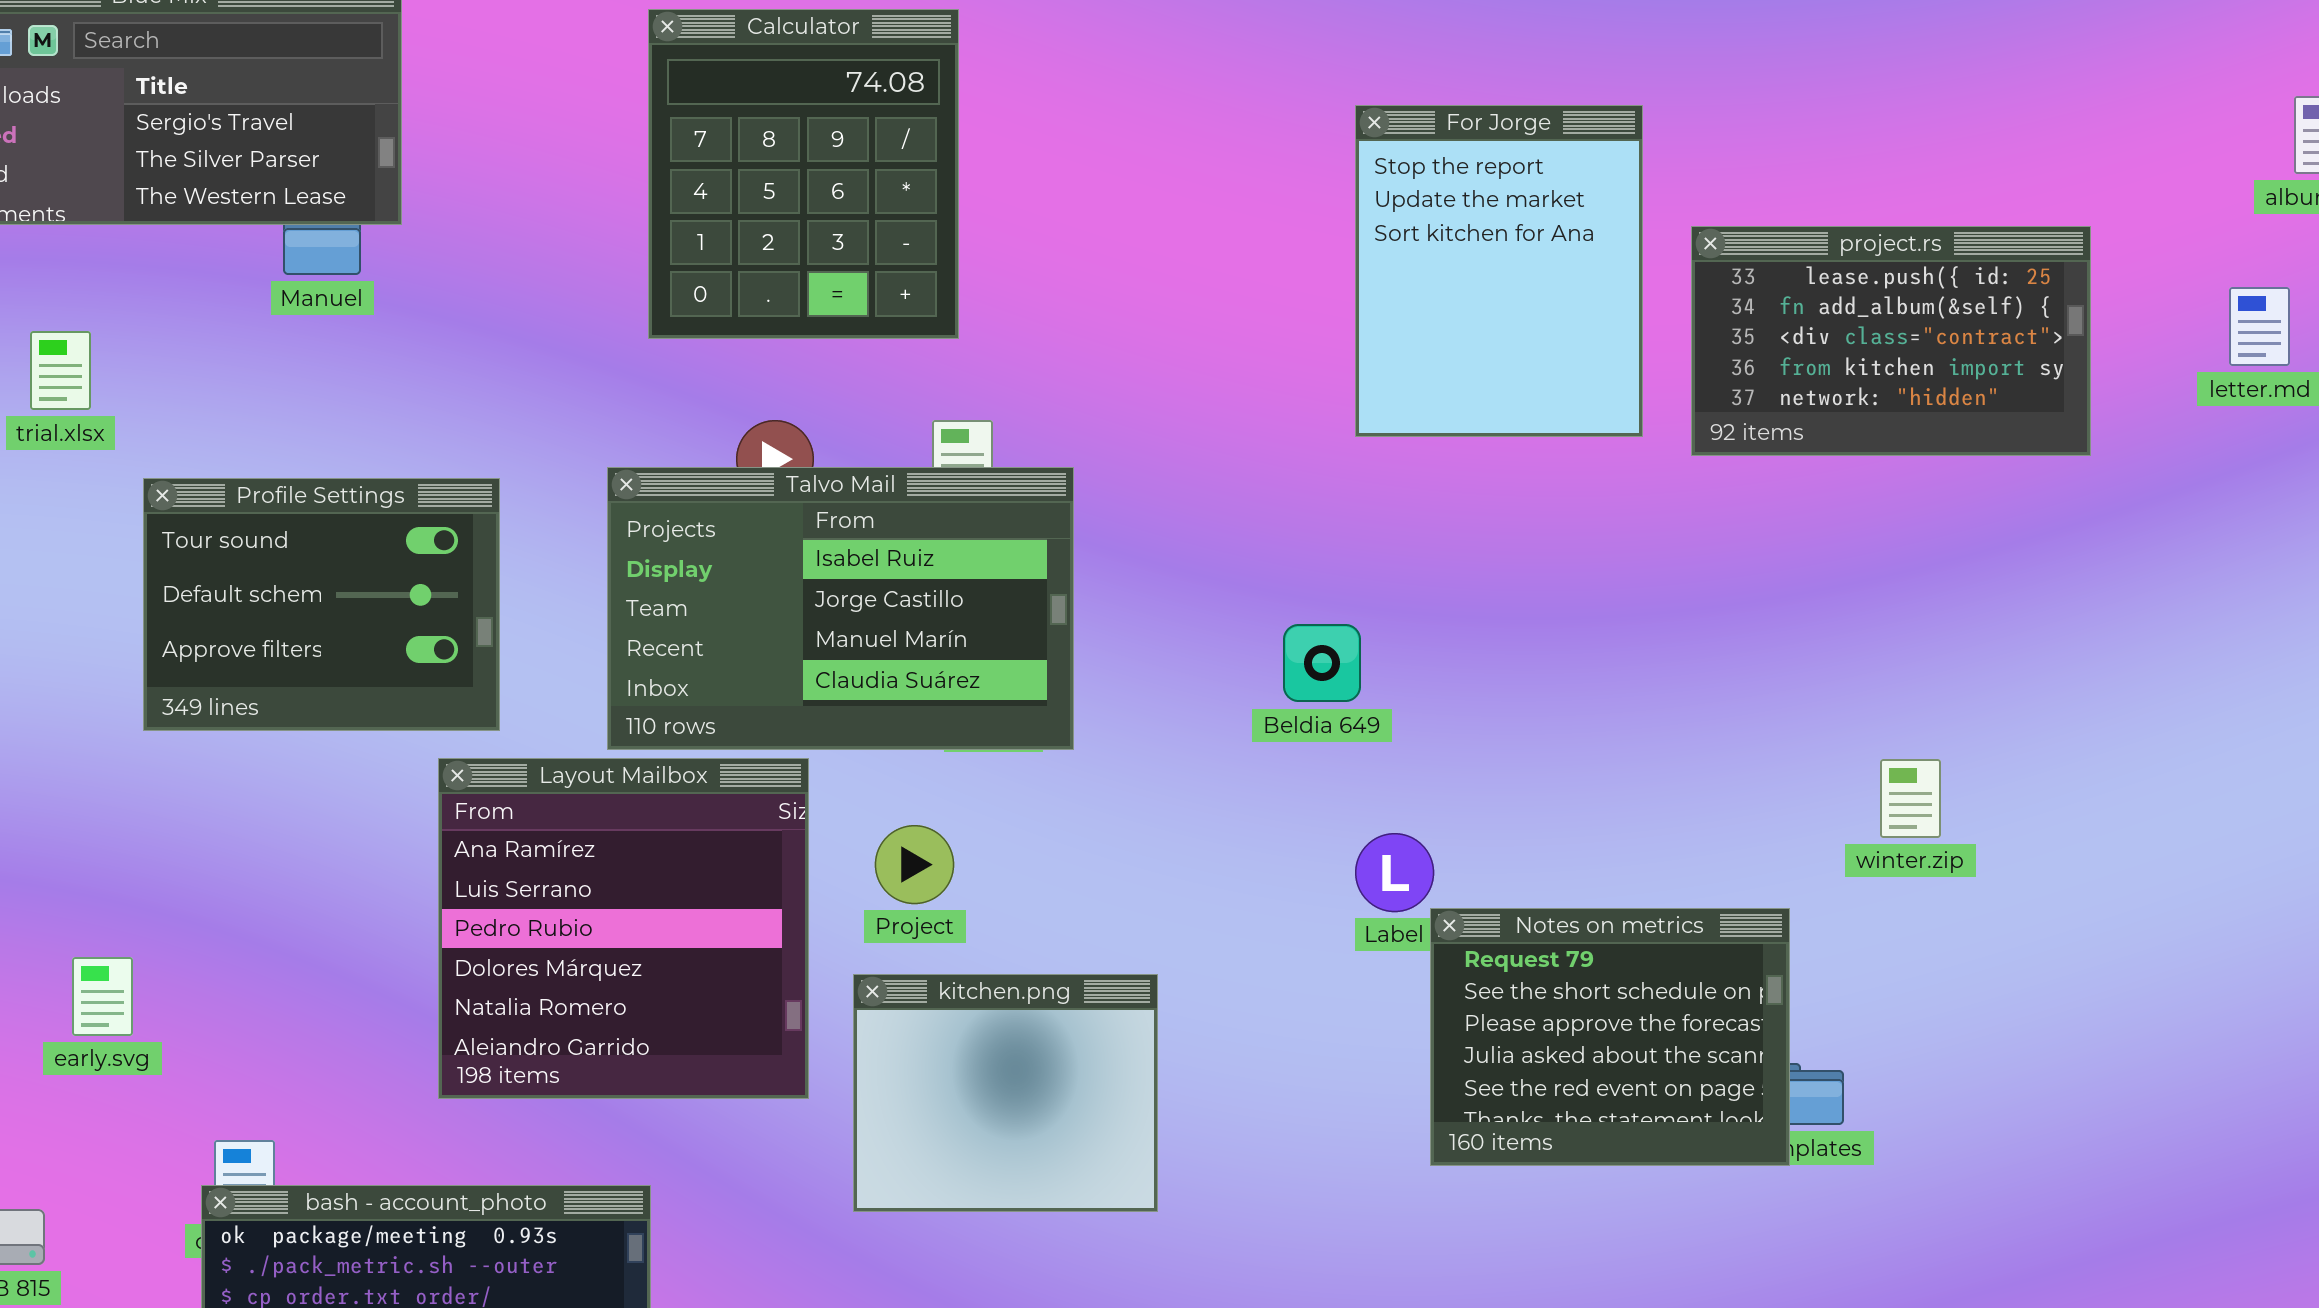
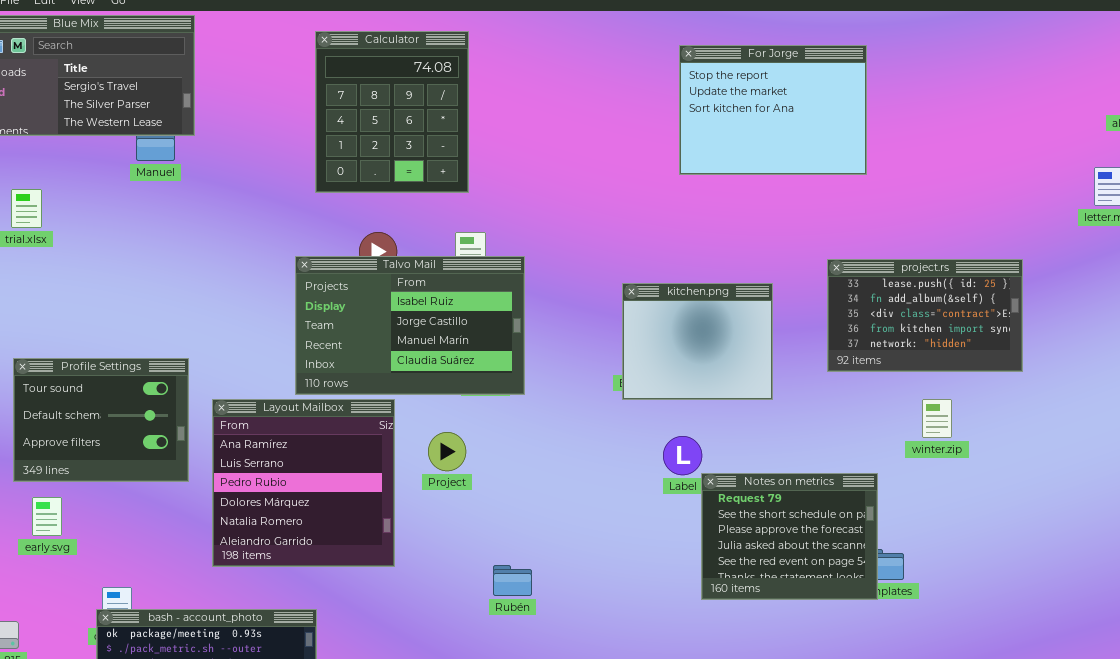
For Jorge: [1355,105,1643,437] -> [679,45,867,175], moved, resized
project.rs: [1691,226,2091,456] -> [827,259,1023,372], moved
Profile Settings: [143,478,500,731] -> [13,358,189,482], moved
kitchen.png: [853,974,1158,1212] -> [622,283,773,400], moved

